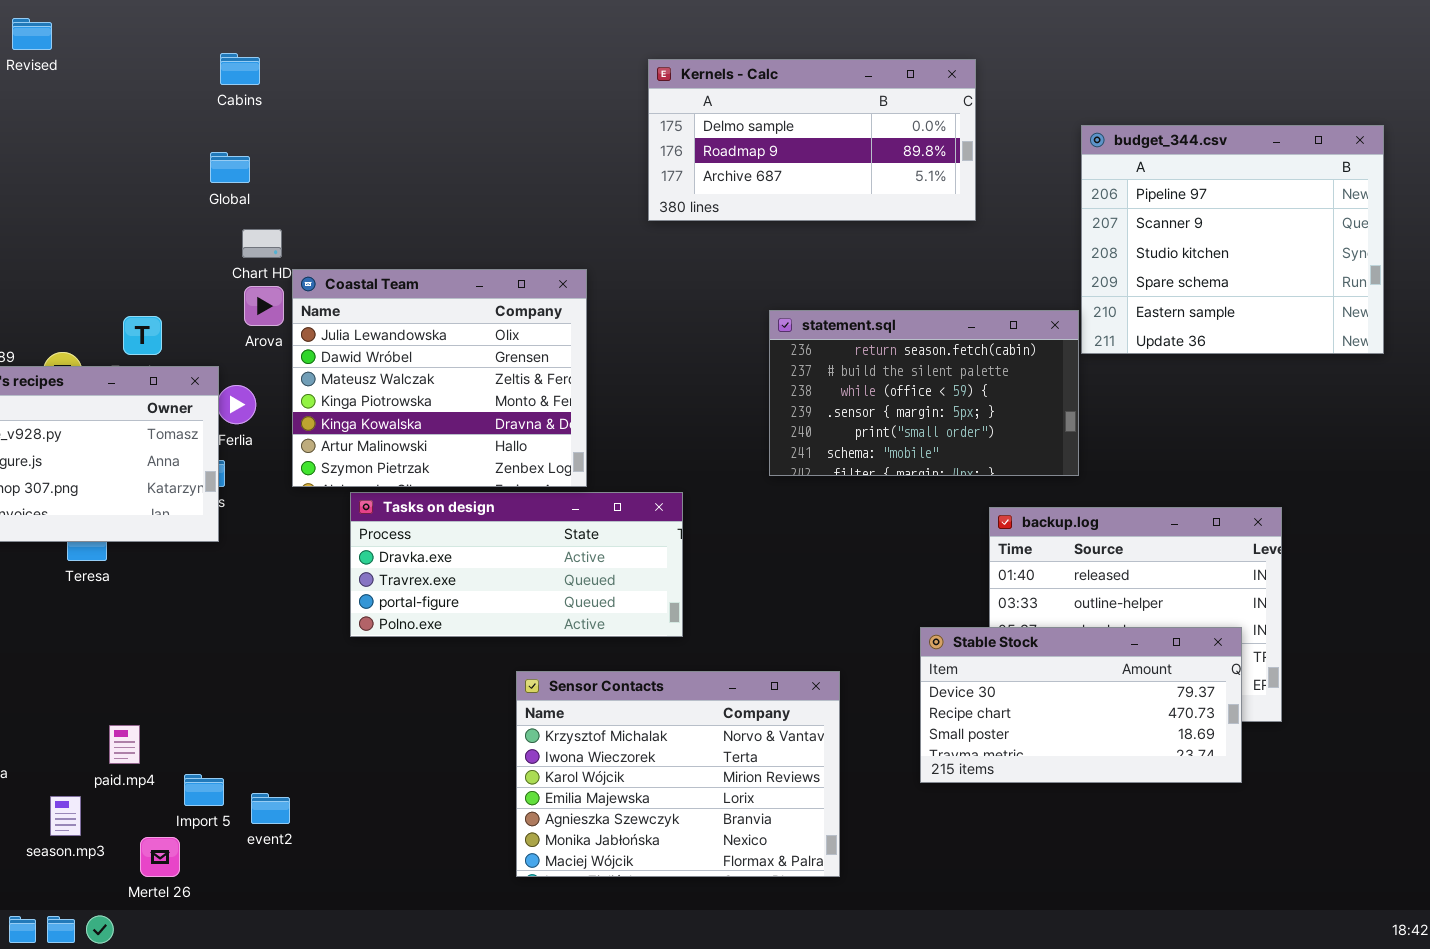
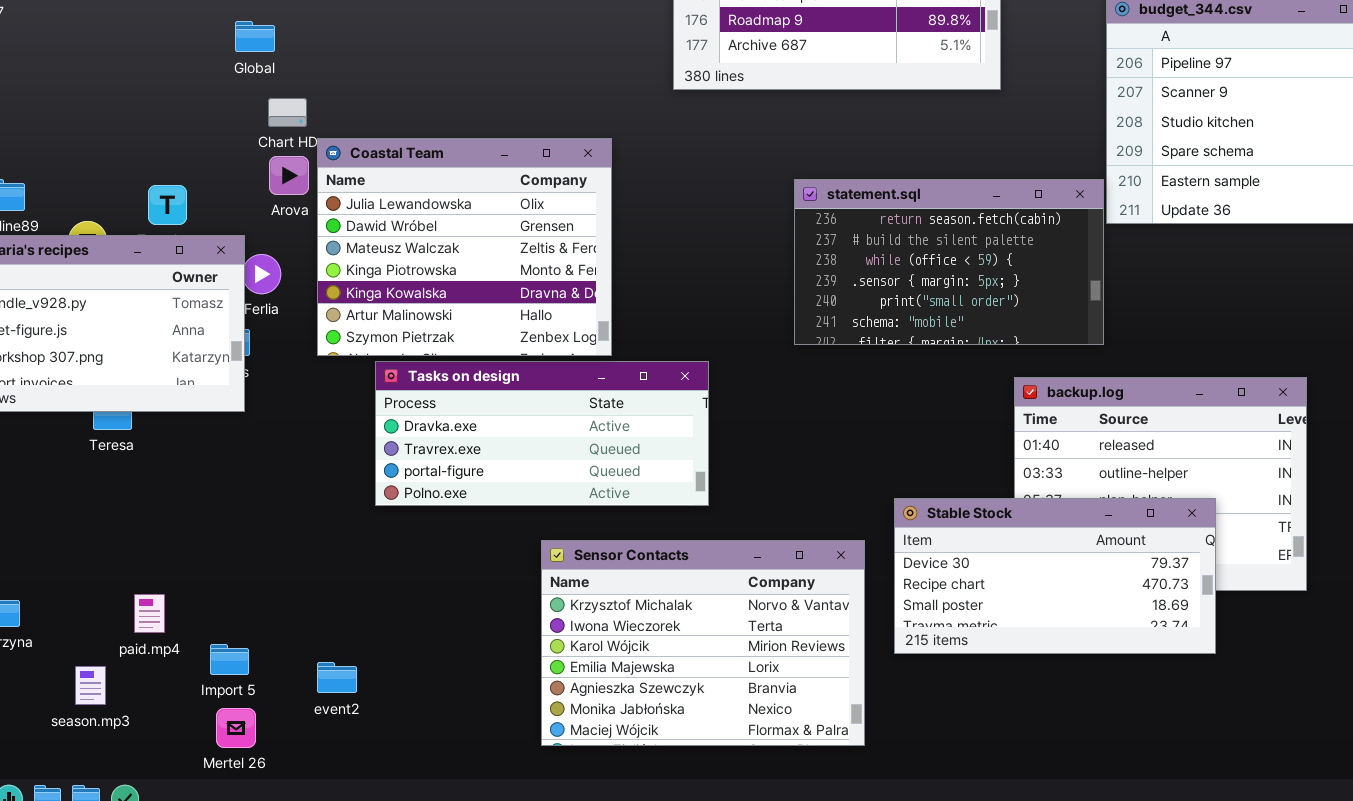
Stable Stock: [920,627,1242,783] -> [894,498,1216,654], moved
event2: [251,793,290,824] -> [317,662,357,693], moved
Mertel 26: [140,837,180,877] -> [216,708,256,748], moved

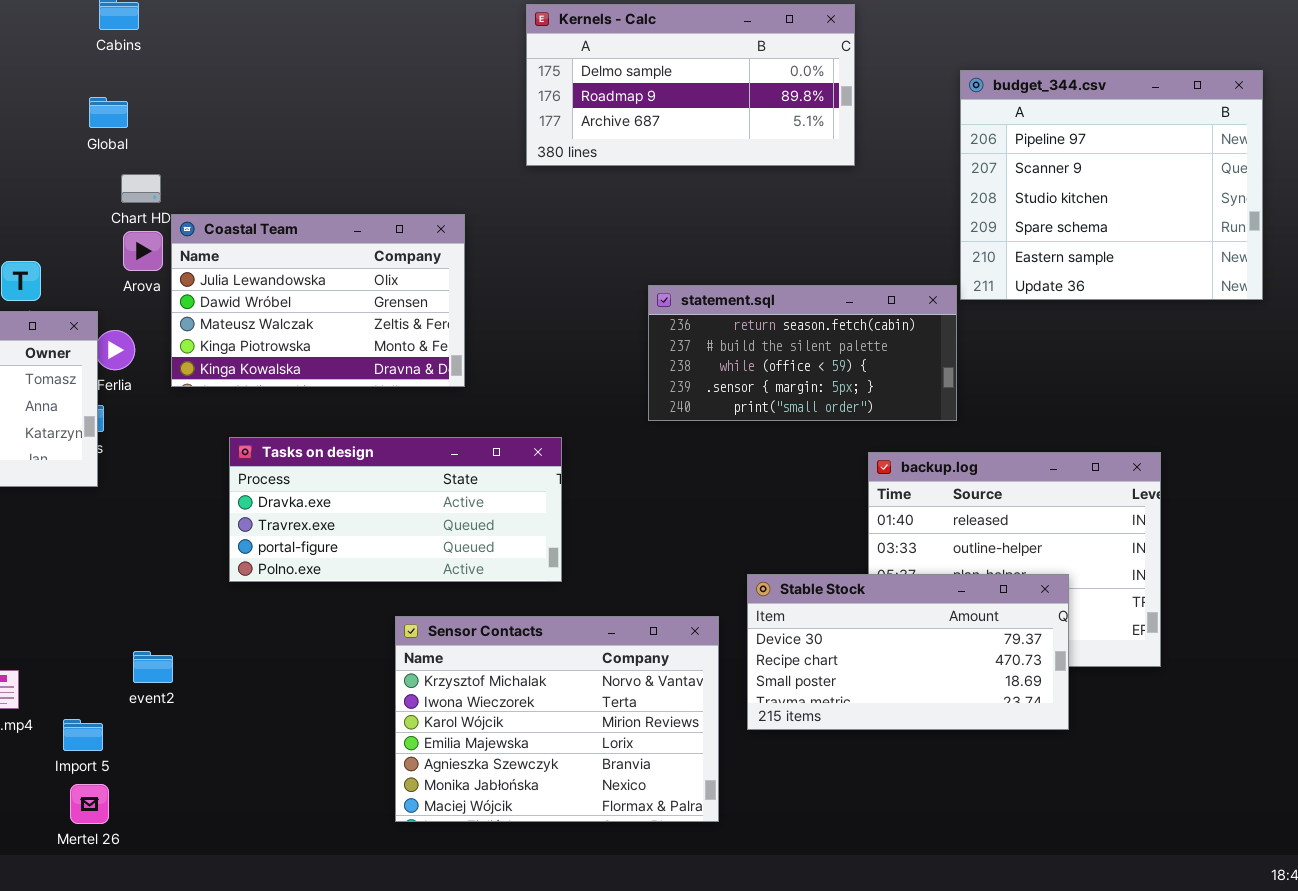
Coastal Team: [317,138,612,356] -> [171,214,465,387], resized
statement.sql: [794,179,1104,345] -> [648,285,957,421], resized
event2: [317,662,357,693] -> [133,651,173,683], moved

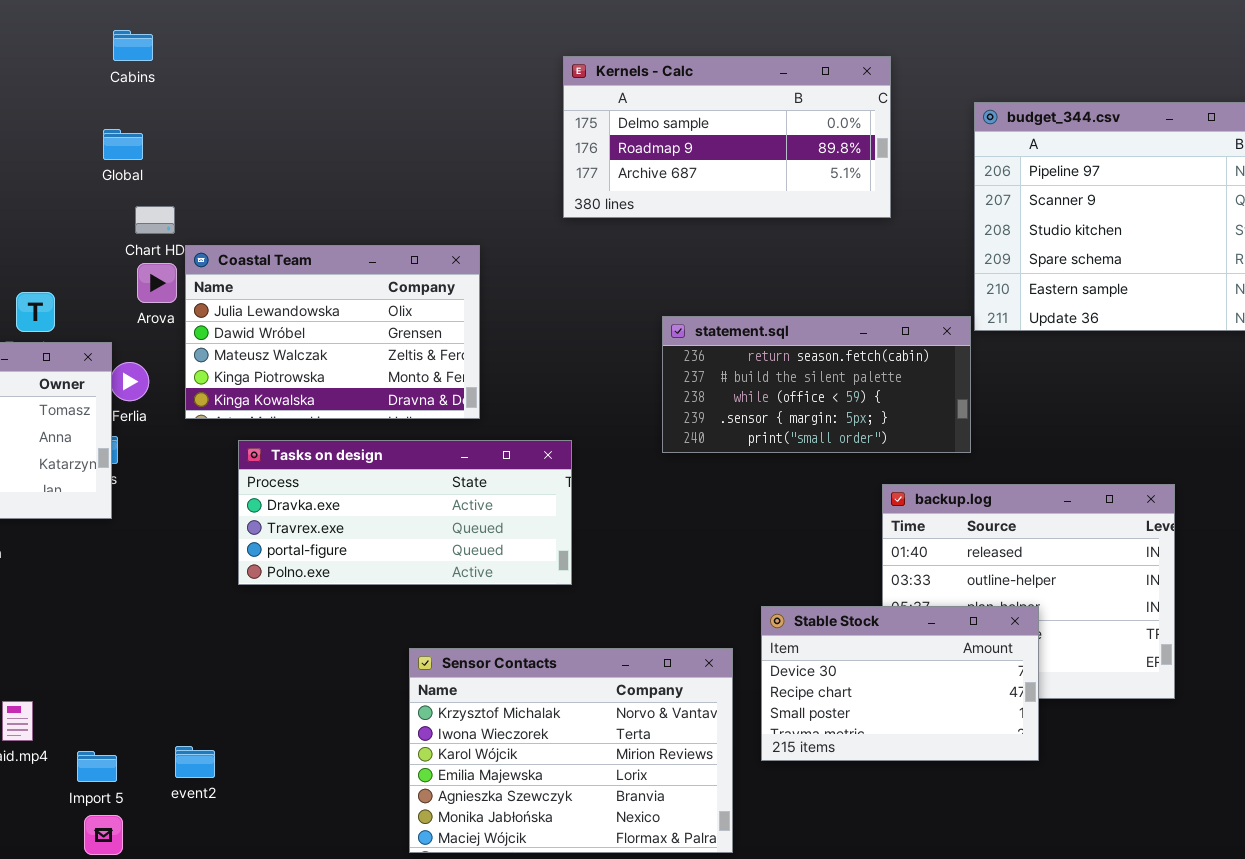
Kernels - Calc: [526,4,855,166] -> [563,56,891,218], moved
Tasks on design: [229,437,562,582] -> [238,440,572,585], moved
Stable Stock: [747,574,1069,730] -> [761,606,1039,761], resized
event2: [133,651,173,683] -> [175,746,215,778], moved

